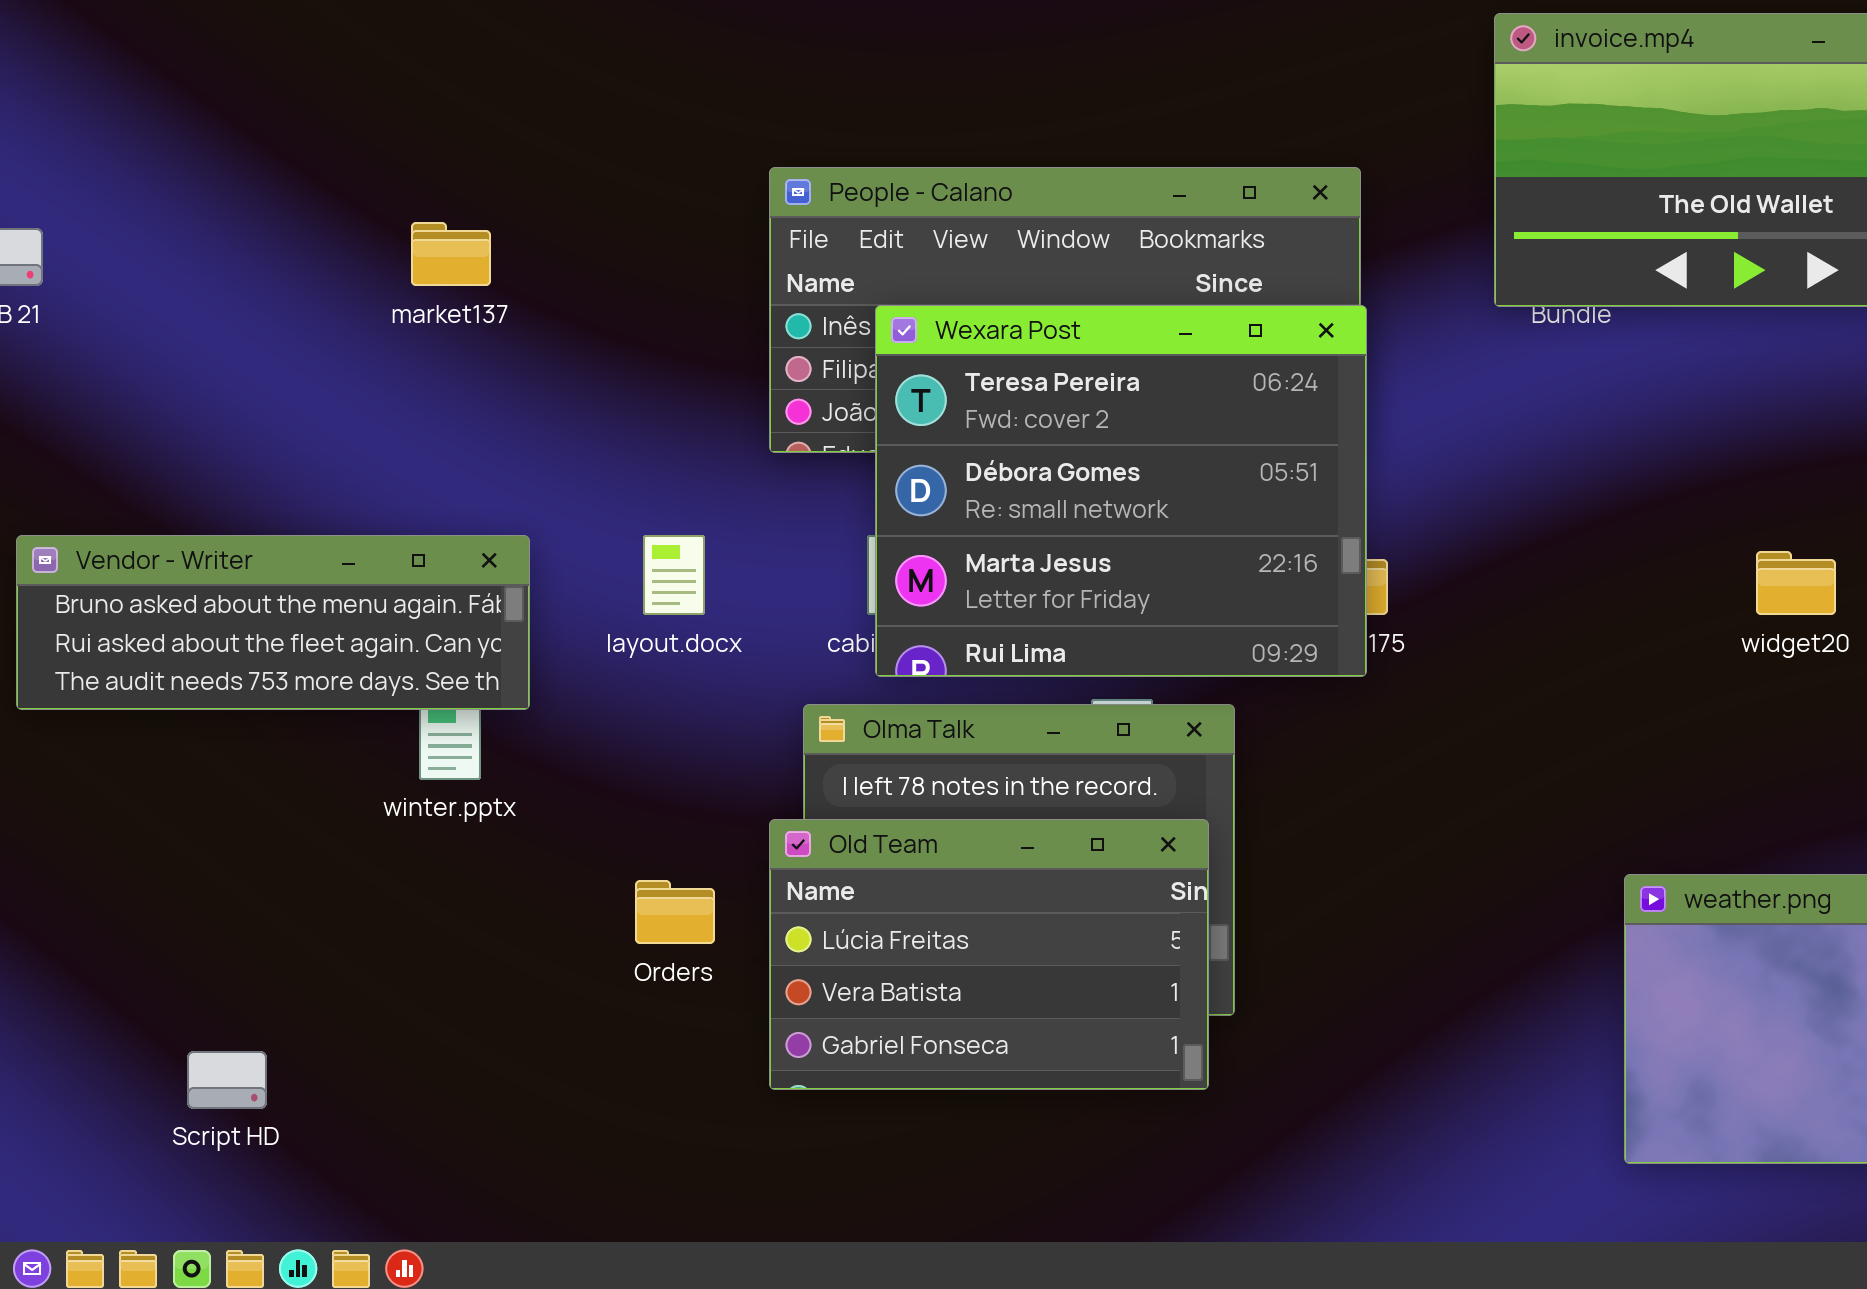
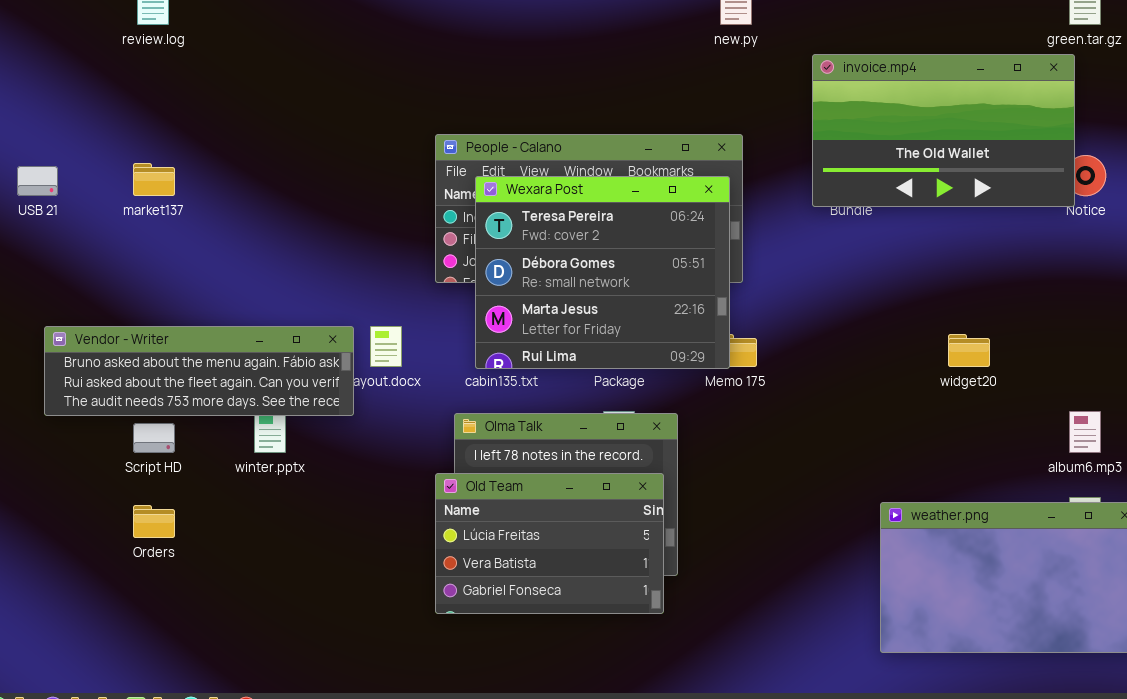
market137: [411,222,491,286] -> [133,163,175,196], moved
Wexara Post: [875,305,1367,677] -> [475,176,730,369], moved
Vendor - Writer: [16,535,530,710] -> [44,326,354,416], resized
Orders: [635,880,715,944] -> [133,505,175,538], moved
Script HD: [187,1051,267,1109] -> [133,423,175,453], moved

